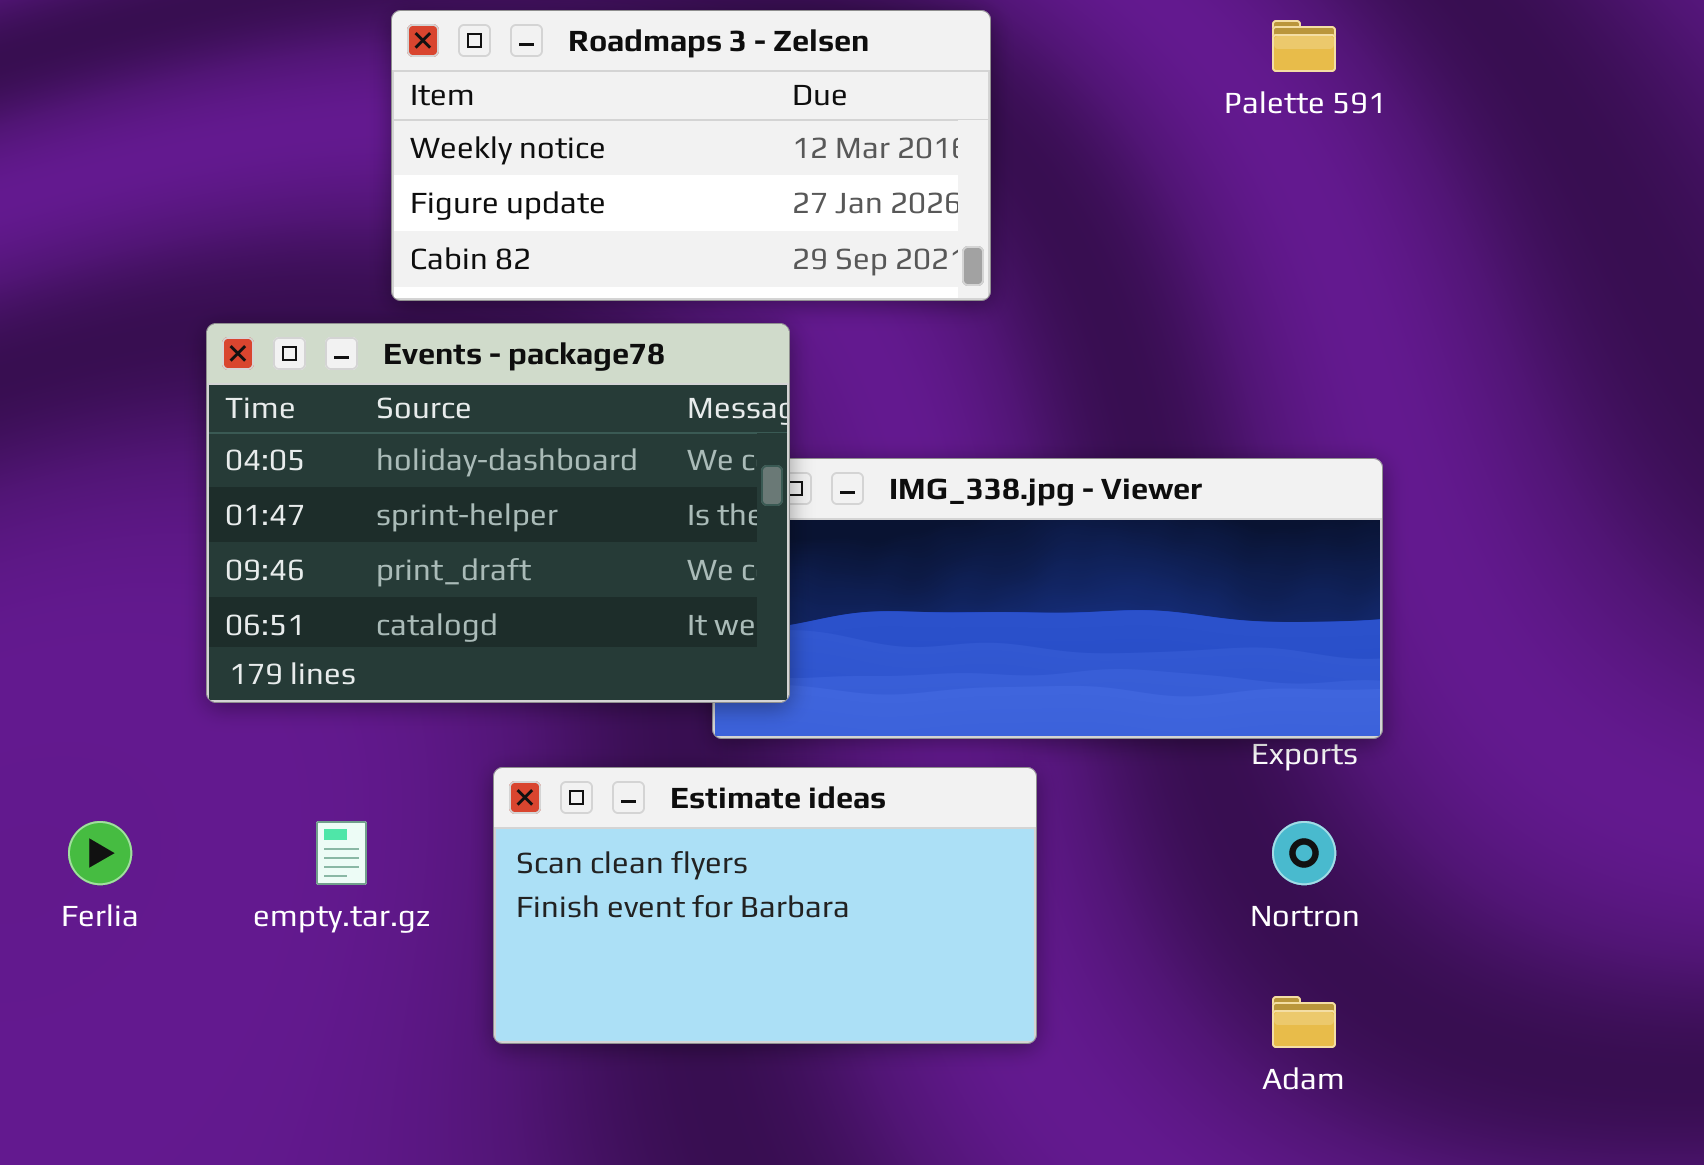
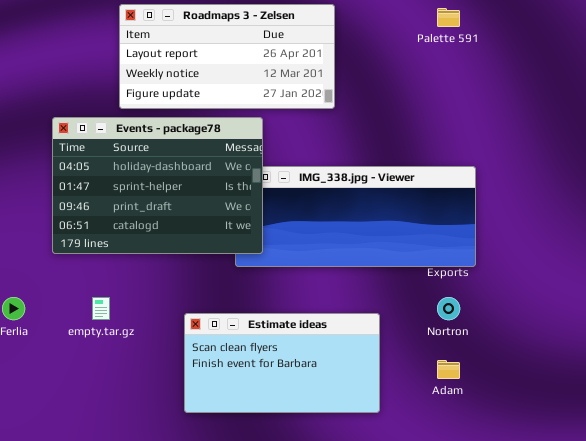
Roadmaps 3 - Zelsen: [391,10,991,301] -> [119,4,335,109], scrolled up 1 row
Estimate ideas: [493,767,1037,1044] -> [184,313,380,413], moved

